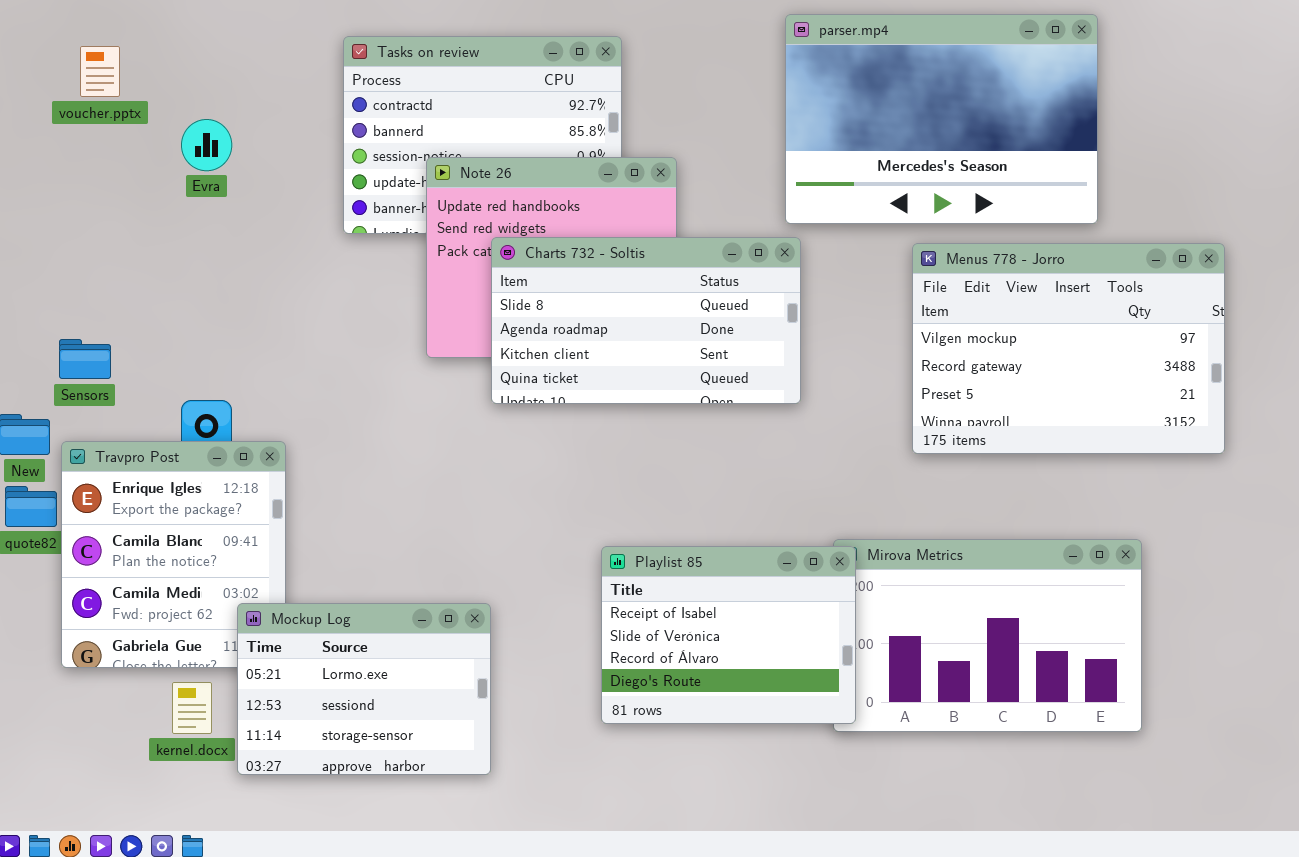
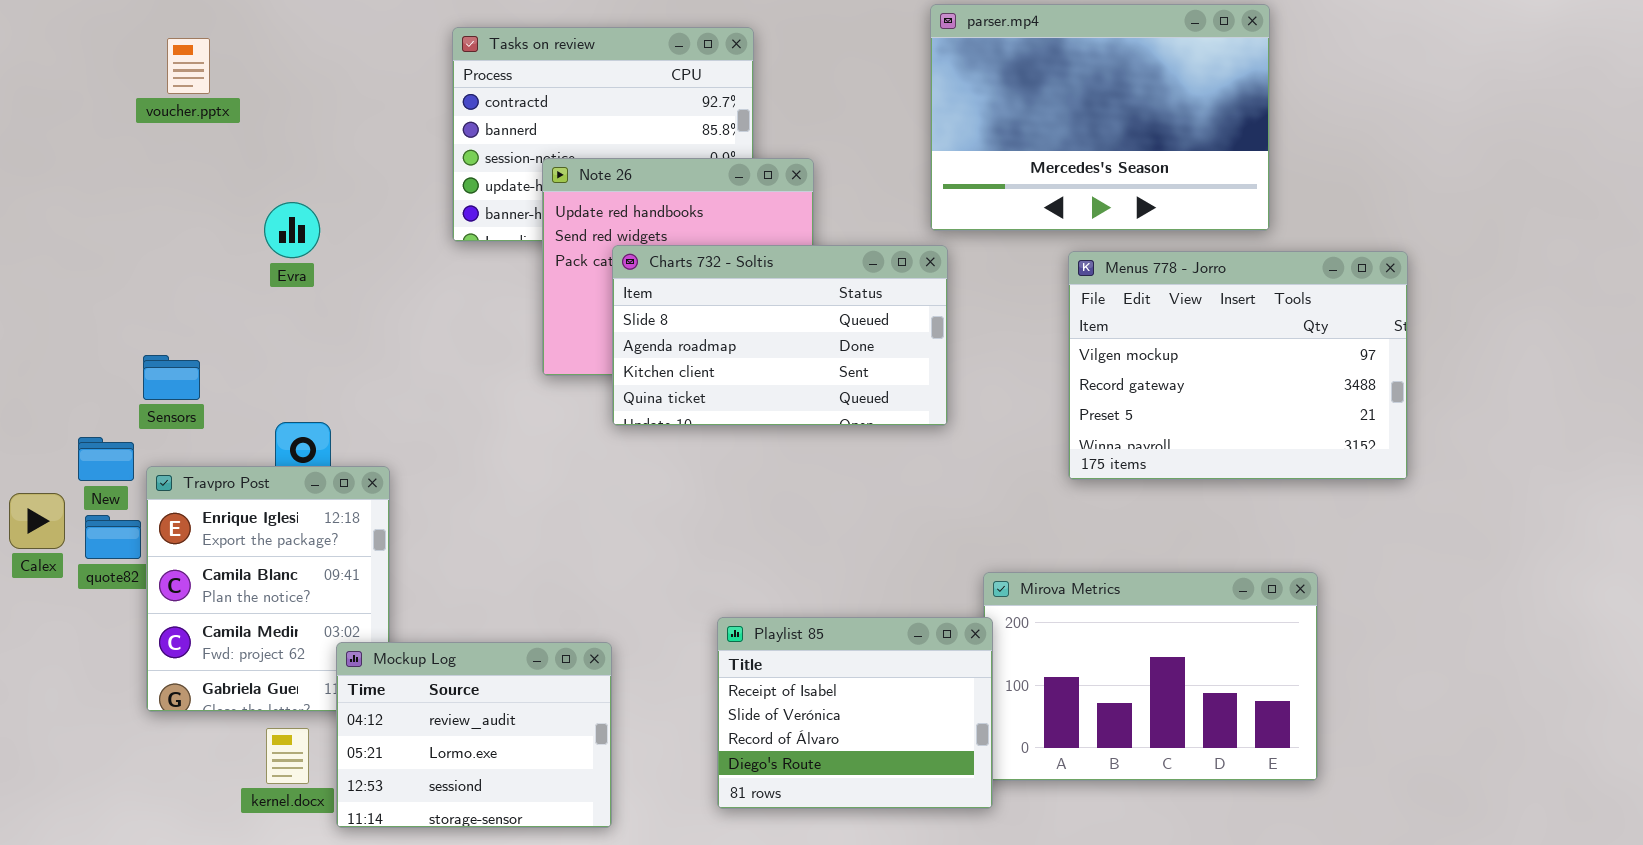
Evra: [181,119,232,171] -> [264,202,320,258], moved
Playlist 85: [601,546,856,724] -> [717,617,993,809], moved
Mockup Log: [237,603,491,775] -> [336,642,612,828], scrolled up 1 row

